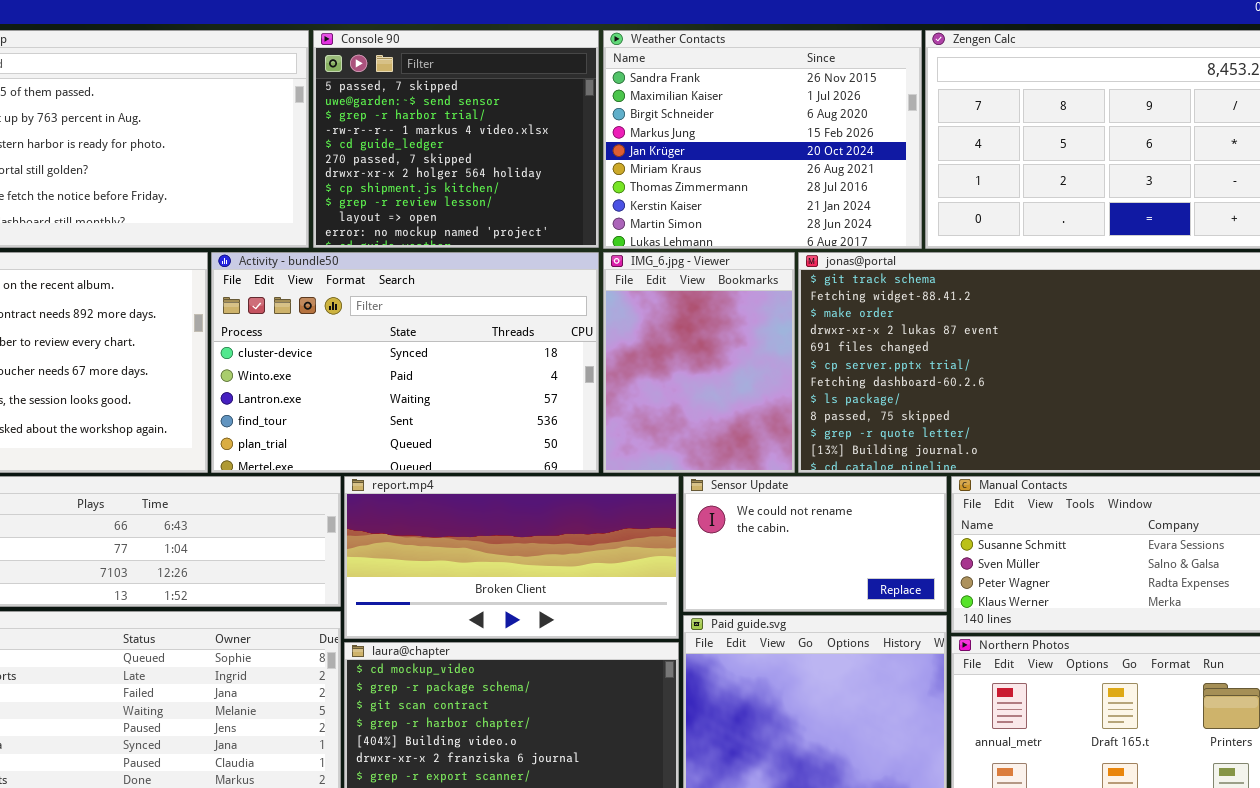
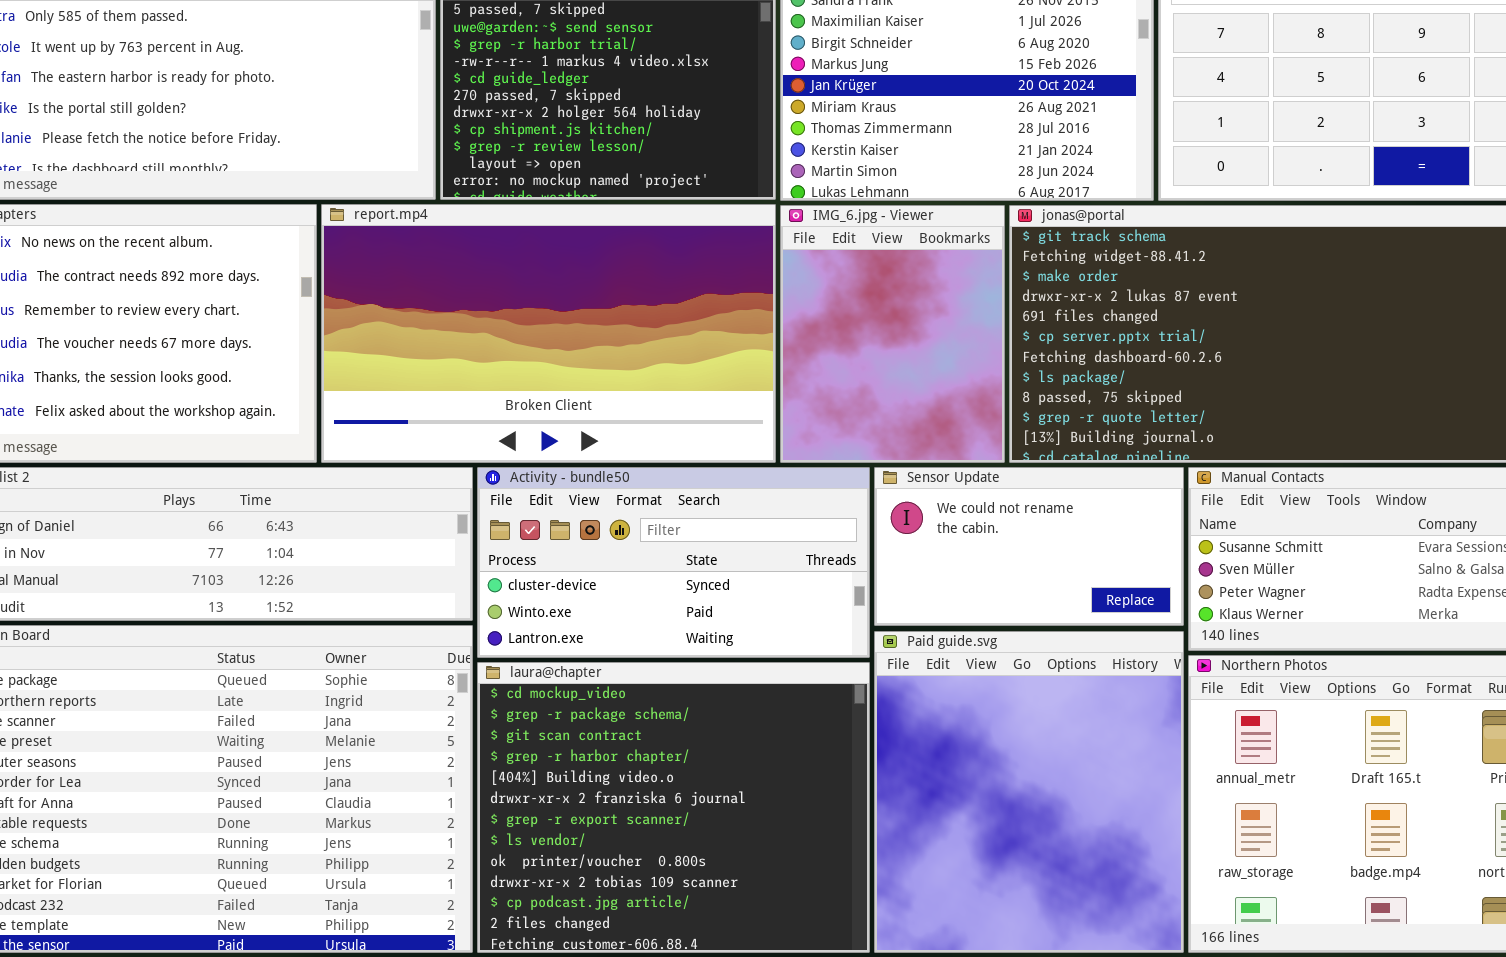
Activity - bundle50: [211,252,599,473] -> [477,467,870,658], moved, resized
report.mp4: [344,476,679,639] -> [321,204,776,463], moved, resized

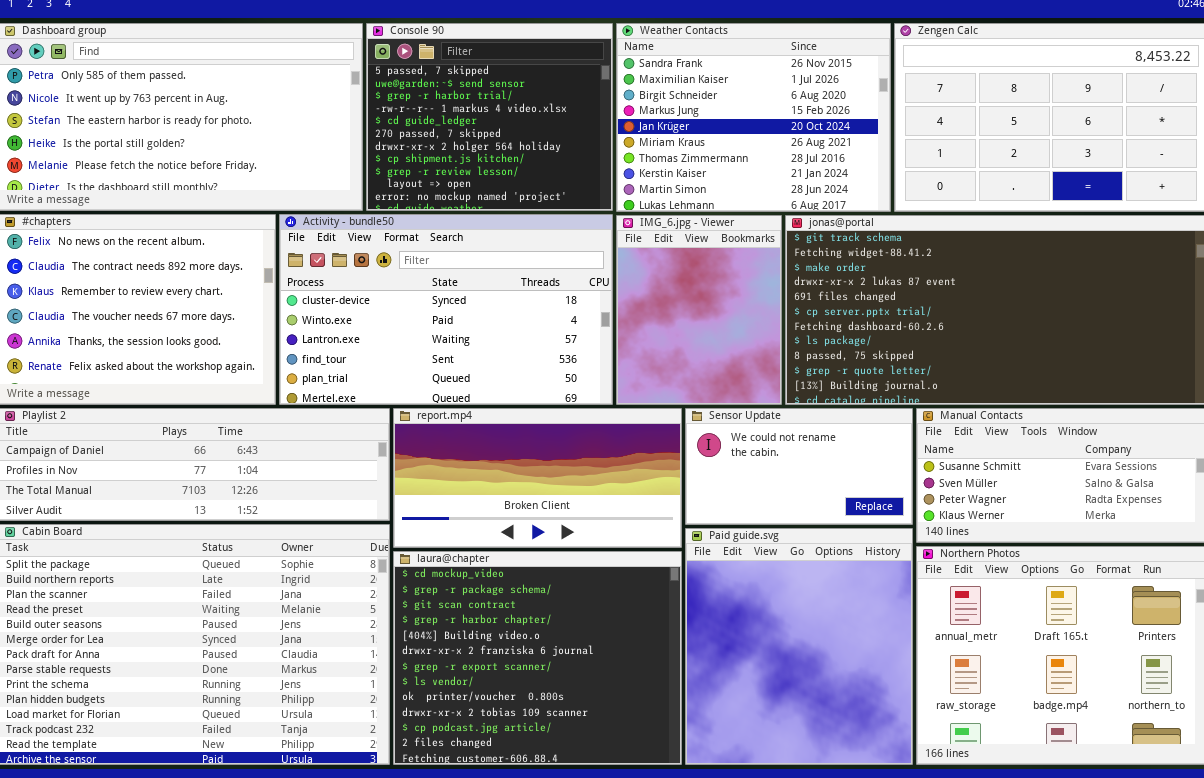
report.mp4: [321,204,776,463] -> [393,408,682,548], moved, resized
Activity - bundle50: [477,467,870,658] -> [279,214,613,405], moved, resized

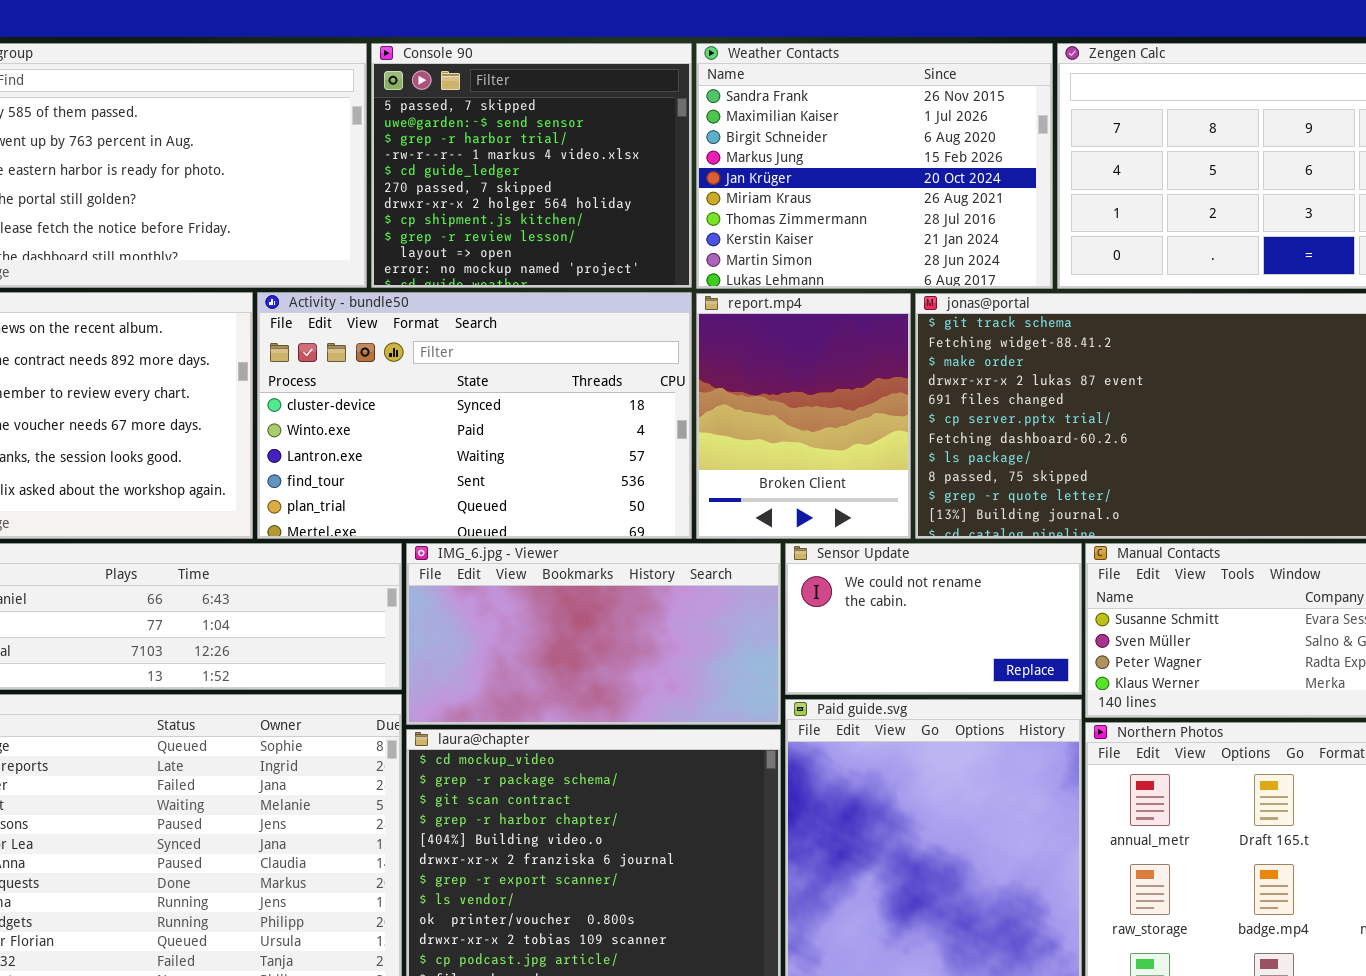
IMG_6.jpg - Viewer: [616,215,782,405] -> [406,543,781,725], moved, resized
report.mp4: [393,408,682,548] -> [696,293,911,539], moved, resized

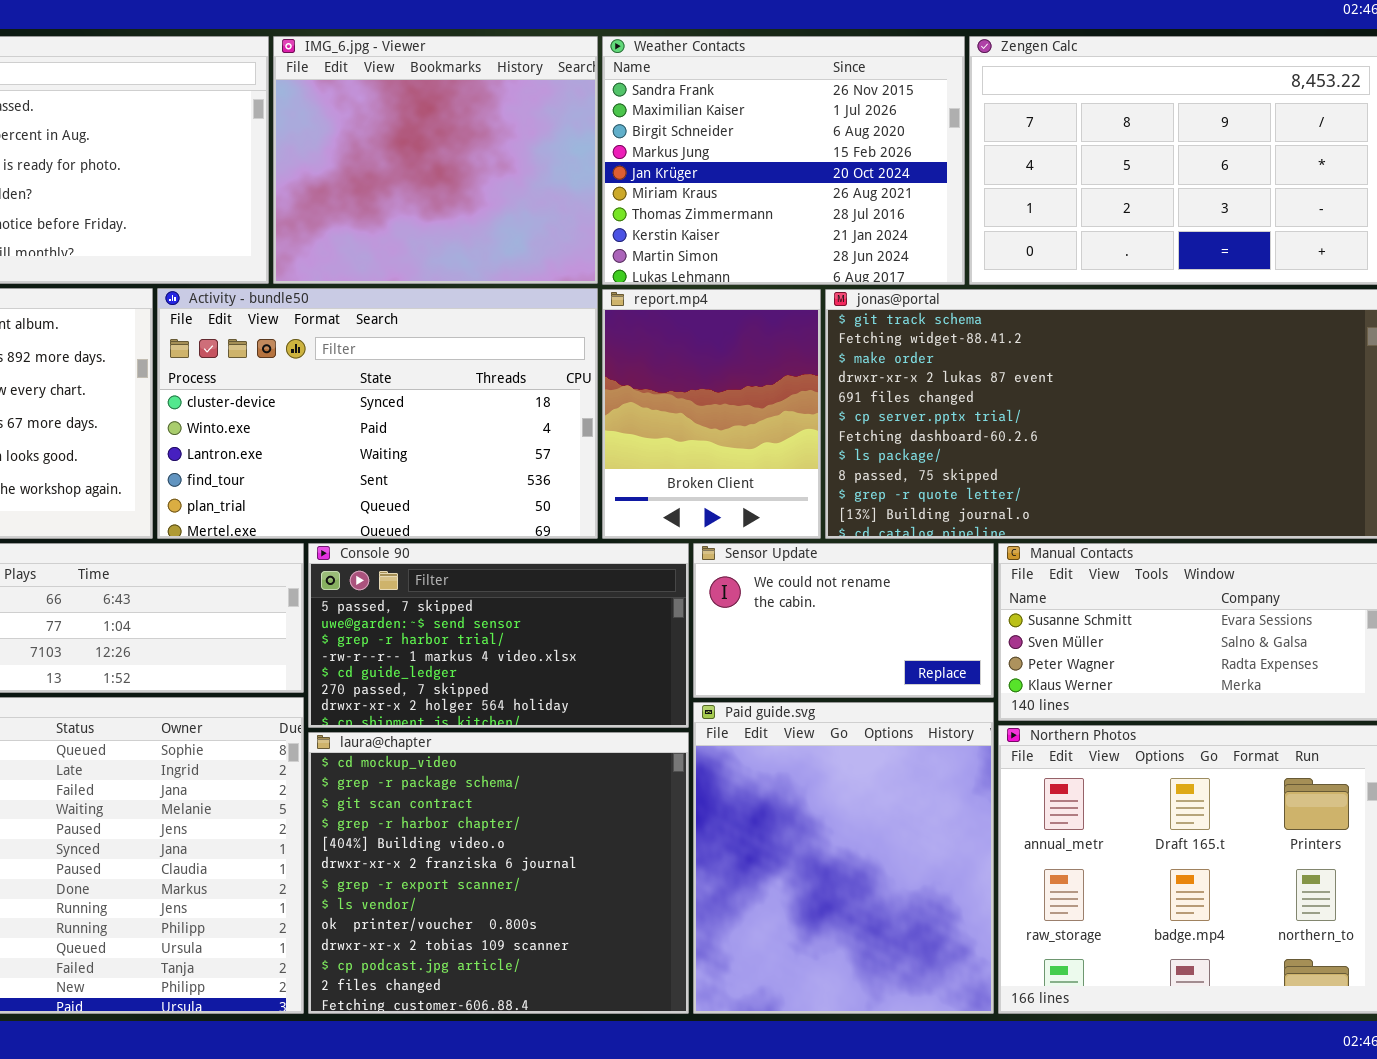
Console 90: [371,43,692,288] -> [308,543,689,728], moved, resized
IMG_6.jpg - Viewer: [406,543,781,725] -> [273,36,598,284], moved, resized

